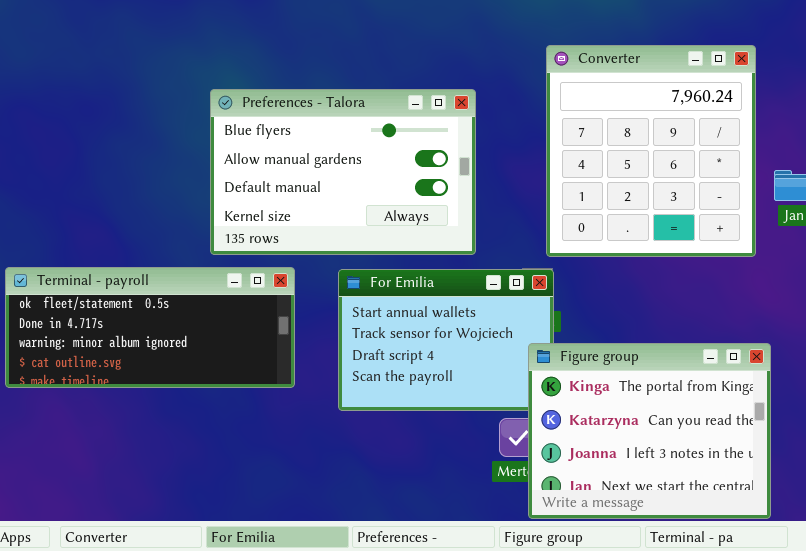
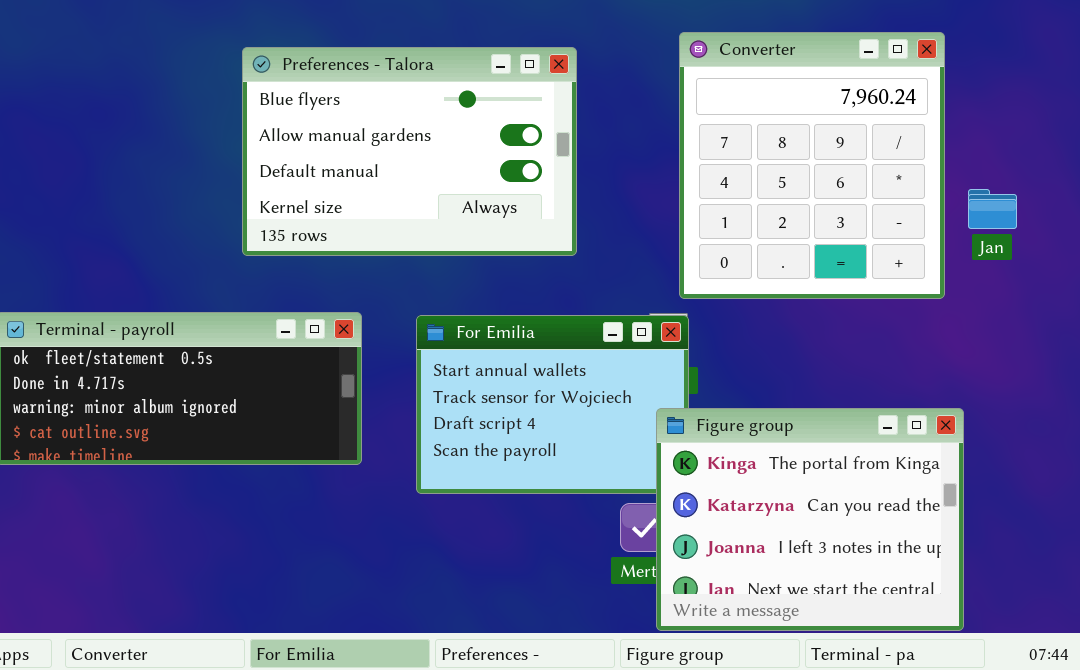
Preferences - Talora: [210,89,476,255] -> [242,47,577,256], moved

